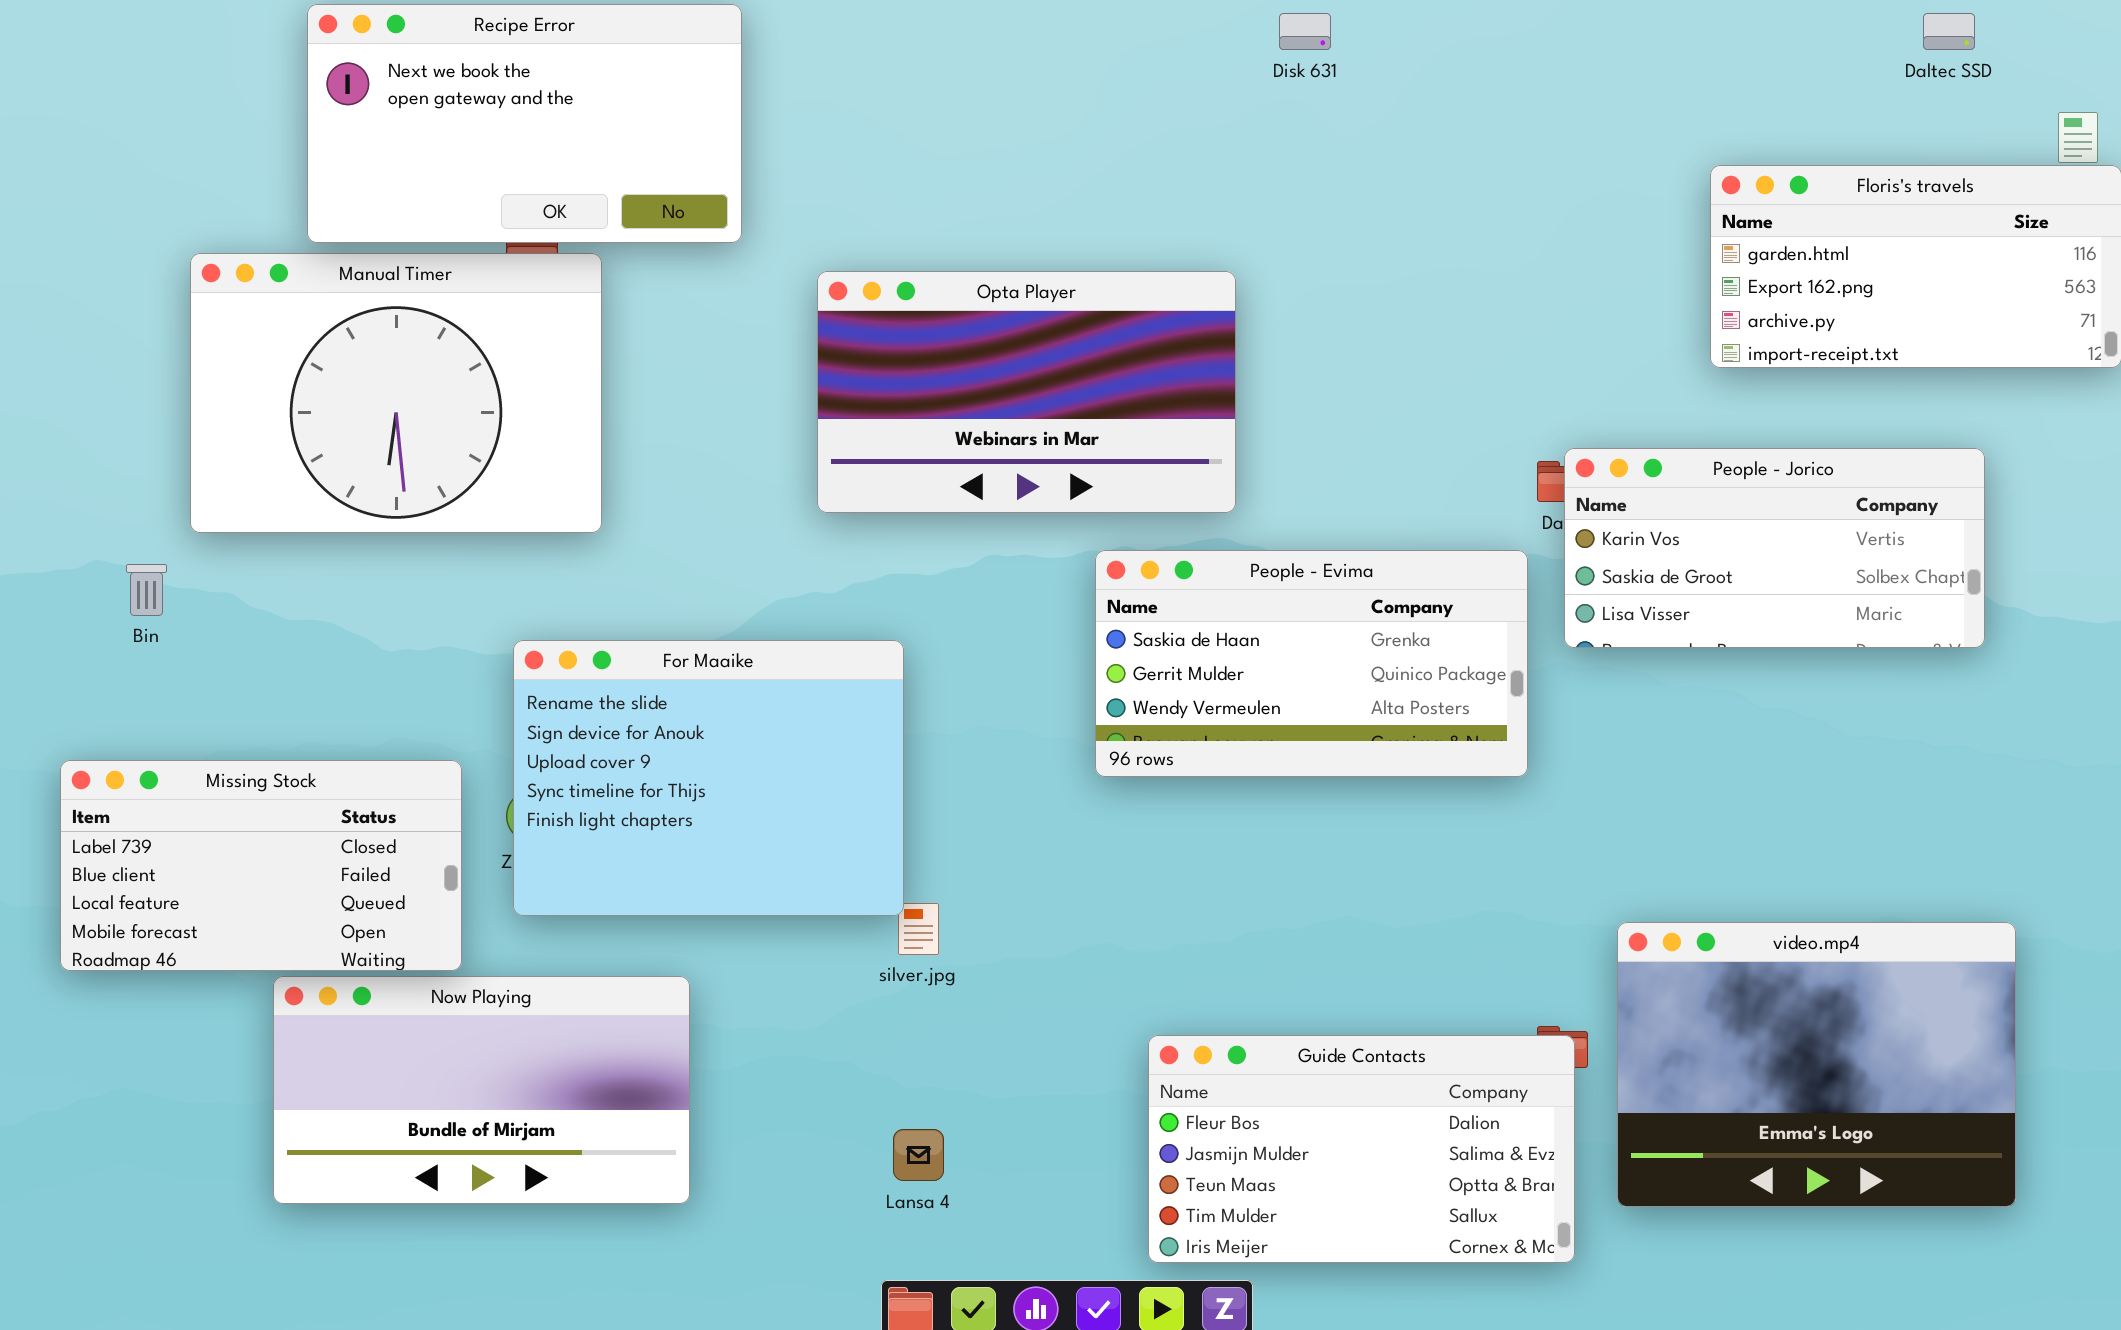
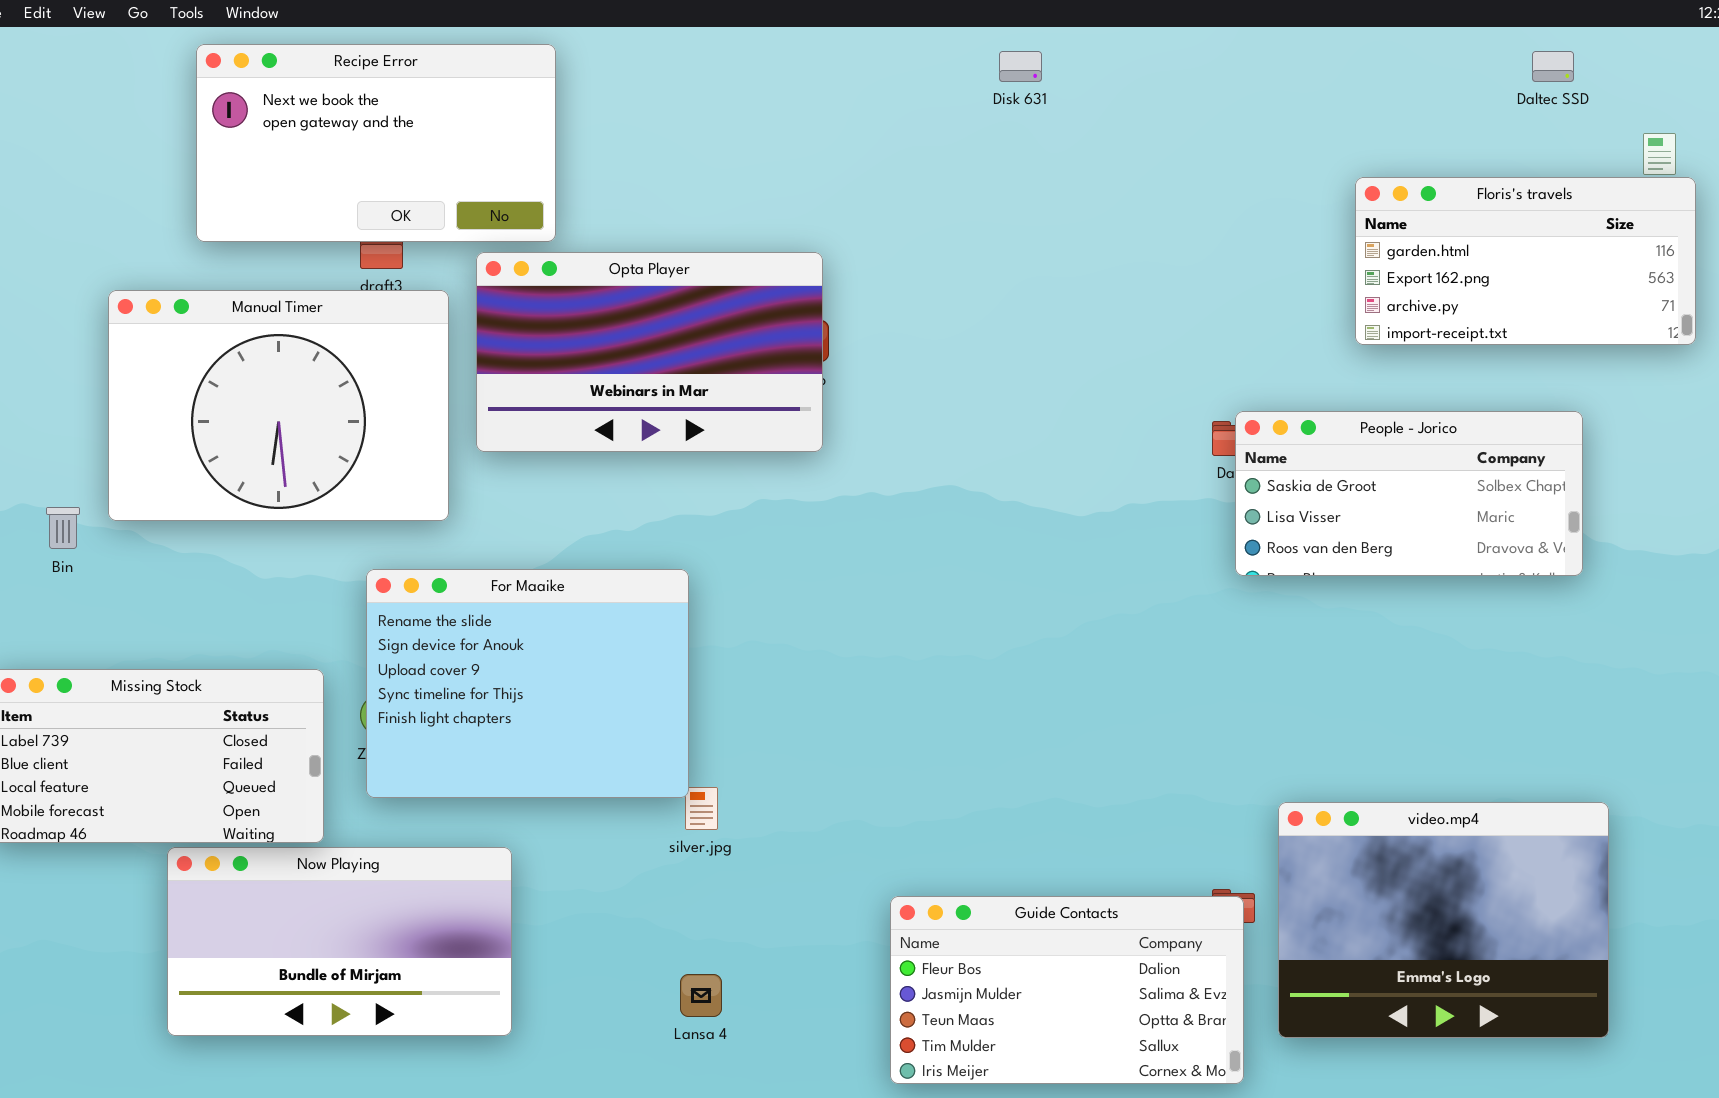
Manual Timer: [190,253,602,533] -> [108,290,449,521], moved
Opta Player: [817,271,1236,513] -> [476,252,823,452], moved
People - Jorico: [1564,448,1985,648] -> [1235,411,1583,576], scrolled down 1 row
People - Evima: [1095,550,1528,777] -> none, closed

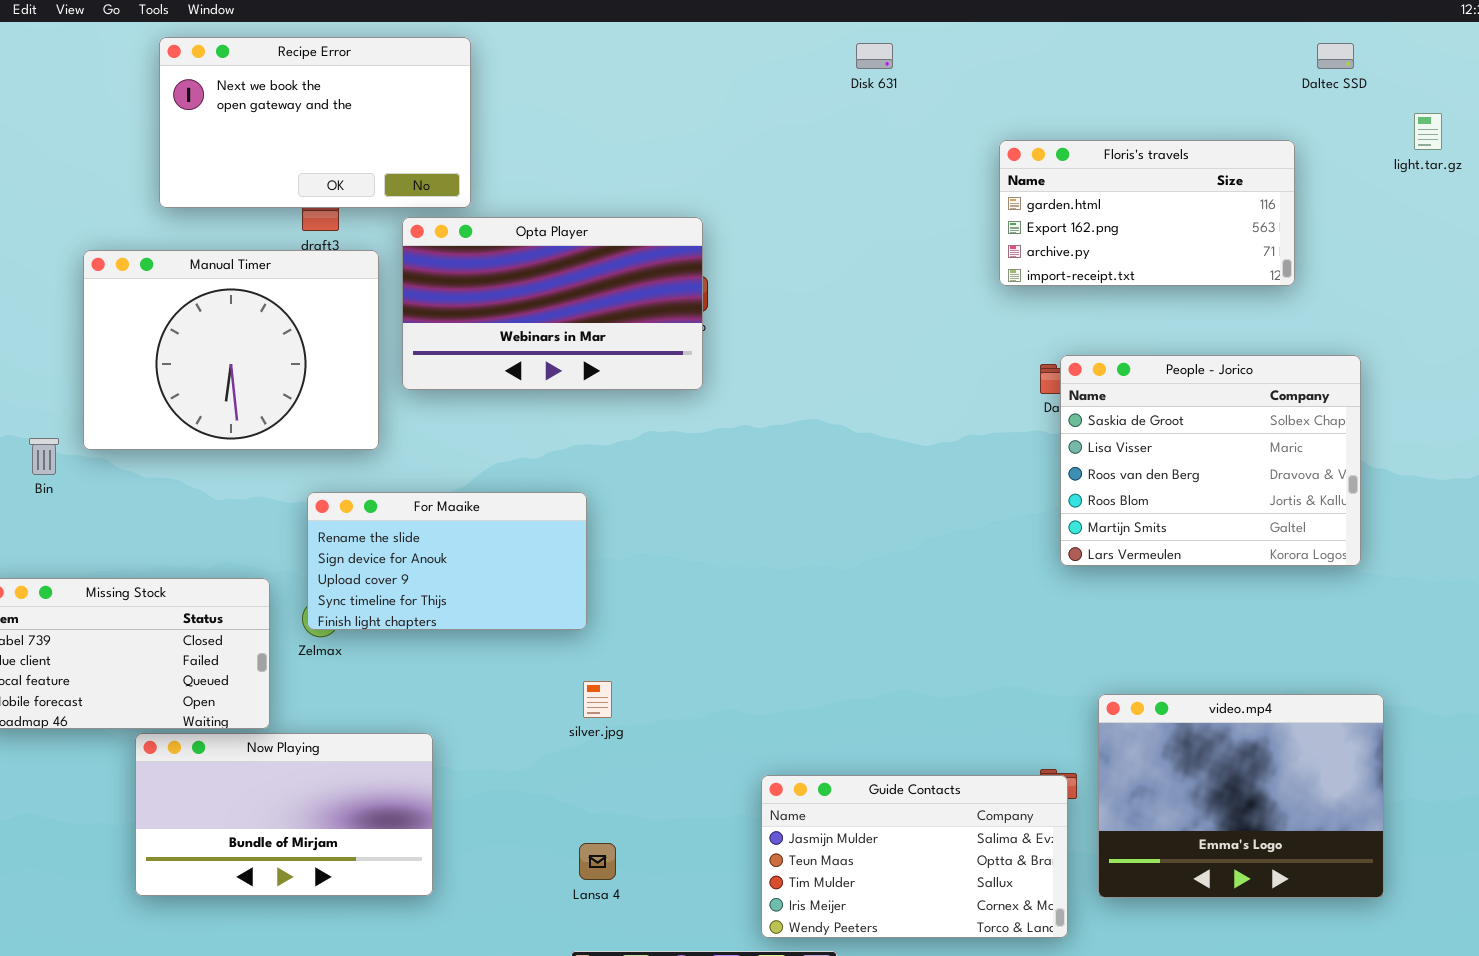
Floris's travels: [1355,177,1696,345] -> [999,140,1295,286], moved
People - Jorico: [1235,411,1583,576] -> [1060,355,1361,566], resized
For Maaike: [366,569,689,798] -> [307,492,587,630], resized
Guide Contacts: [890,896,1244,1084] -> [761,775,1068,938], scrolled down 1 row

